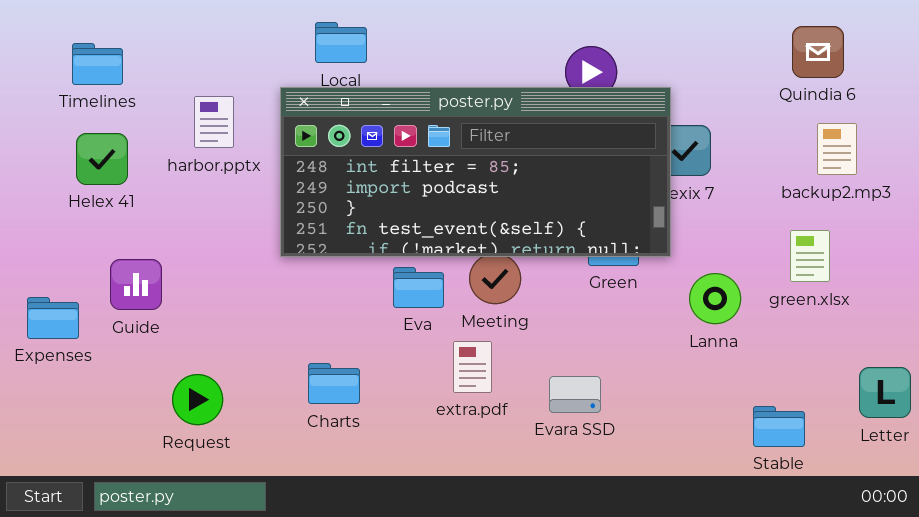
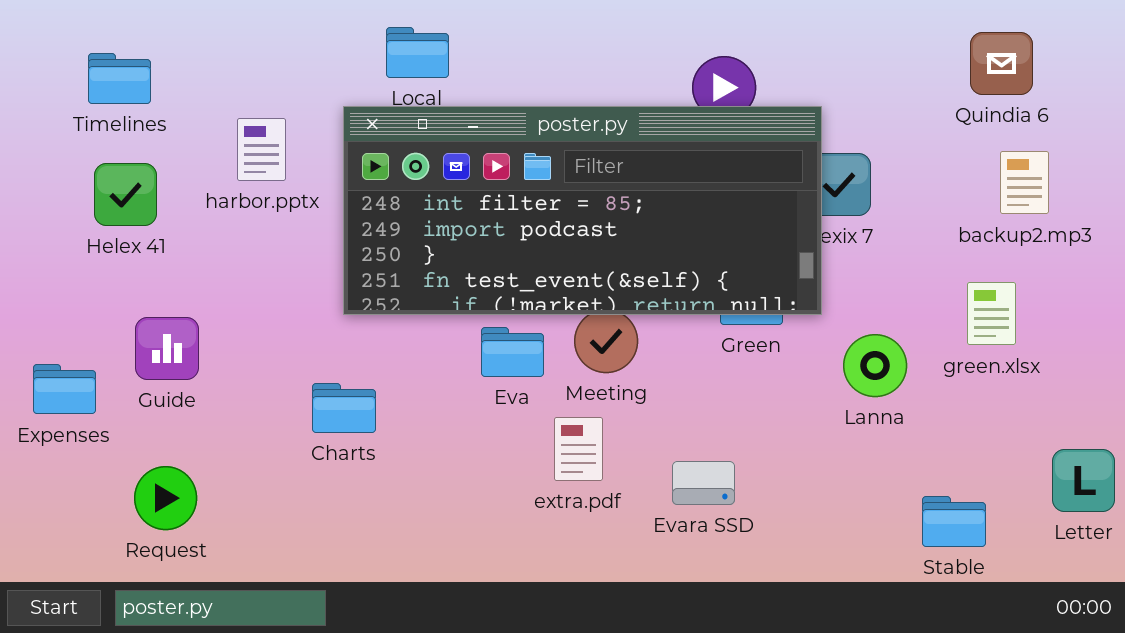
Charts: [308,363,360,404] -> [312,383,376,433], moved
Request: [172,374,223,425] -> [134,466,197,530], moved

